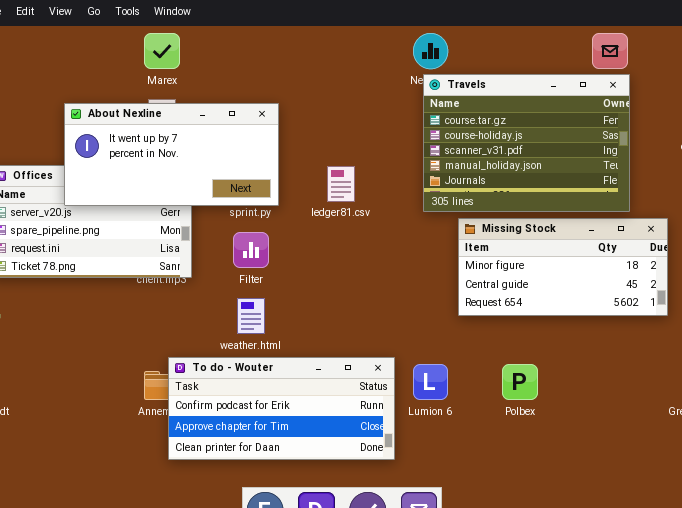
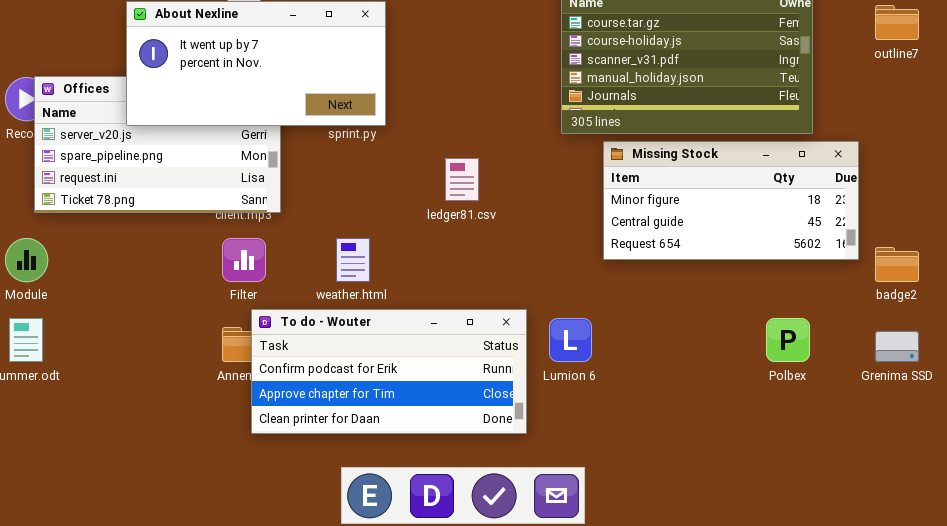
ledger81.csv: [327,166,355,202] -> [445,158,479,201], moved
Filter: [233,232,269,268] -> [222,238,266,282], moved
Polbex: [502,364,538,400] -> [766,318,810,362], moved

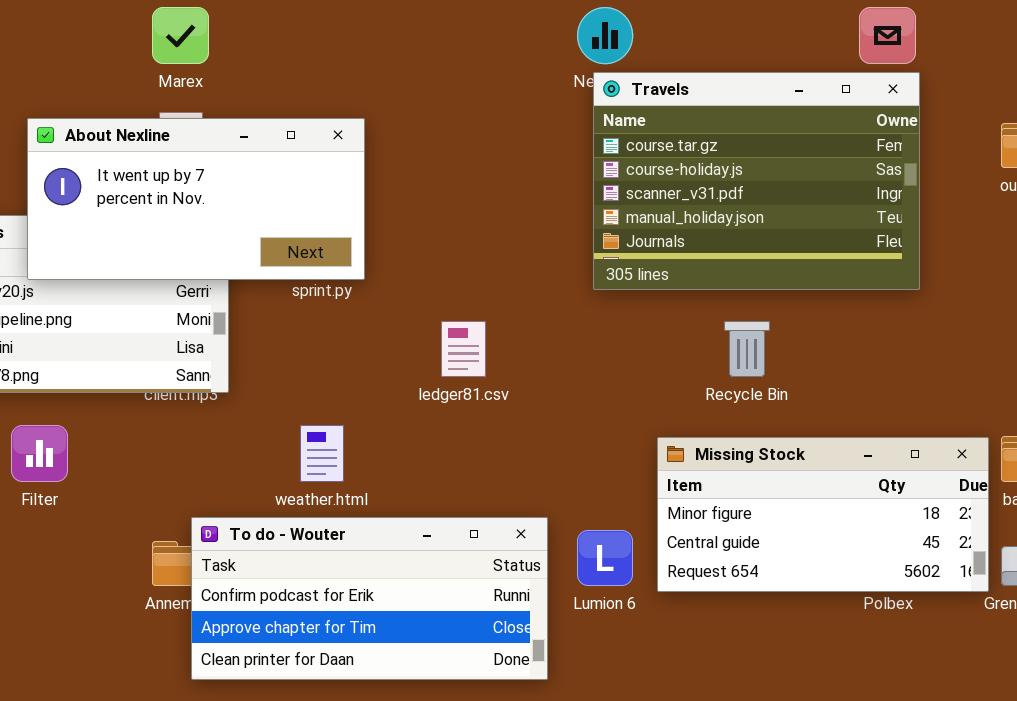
Missing Stock: [603,141,859,260] -> [657,437,989,592], moved
Filter: [222,238,266,282] -> [11,425,68,482], moved

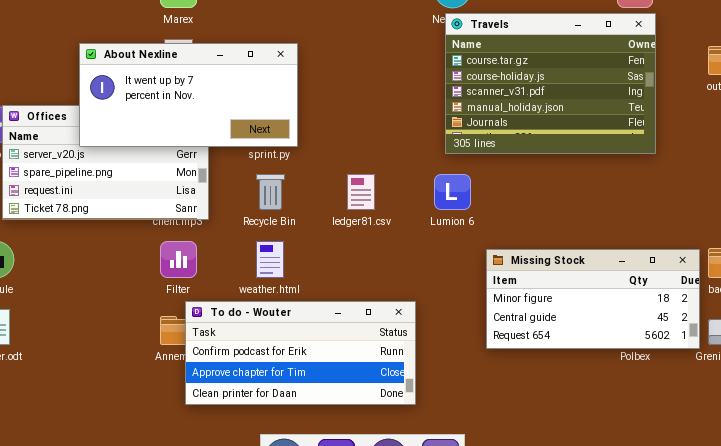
Recycle Bin: [724,321,770,377] -> [256,174,285,210], moved
Filter: [11,425,68,482] -> [160,241,197,278], moved
Lumion 6: [577,530,633,586] -> [434,174,471,210], moved

